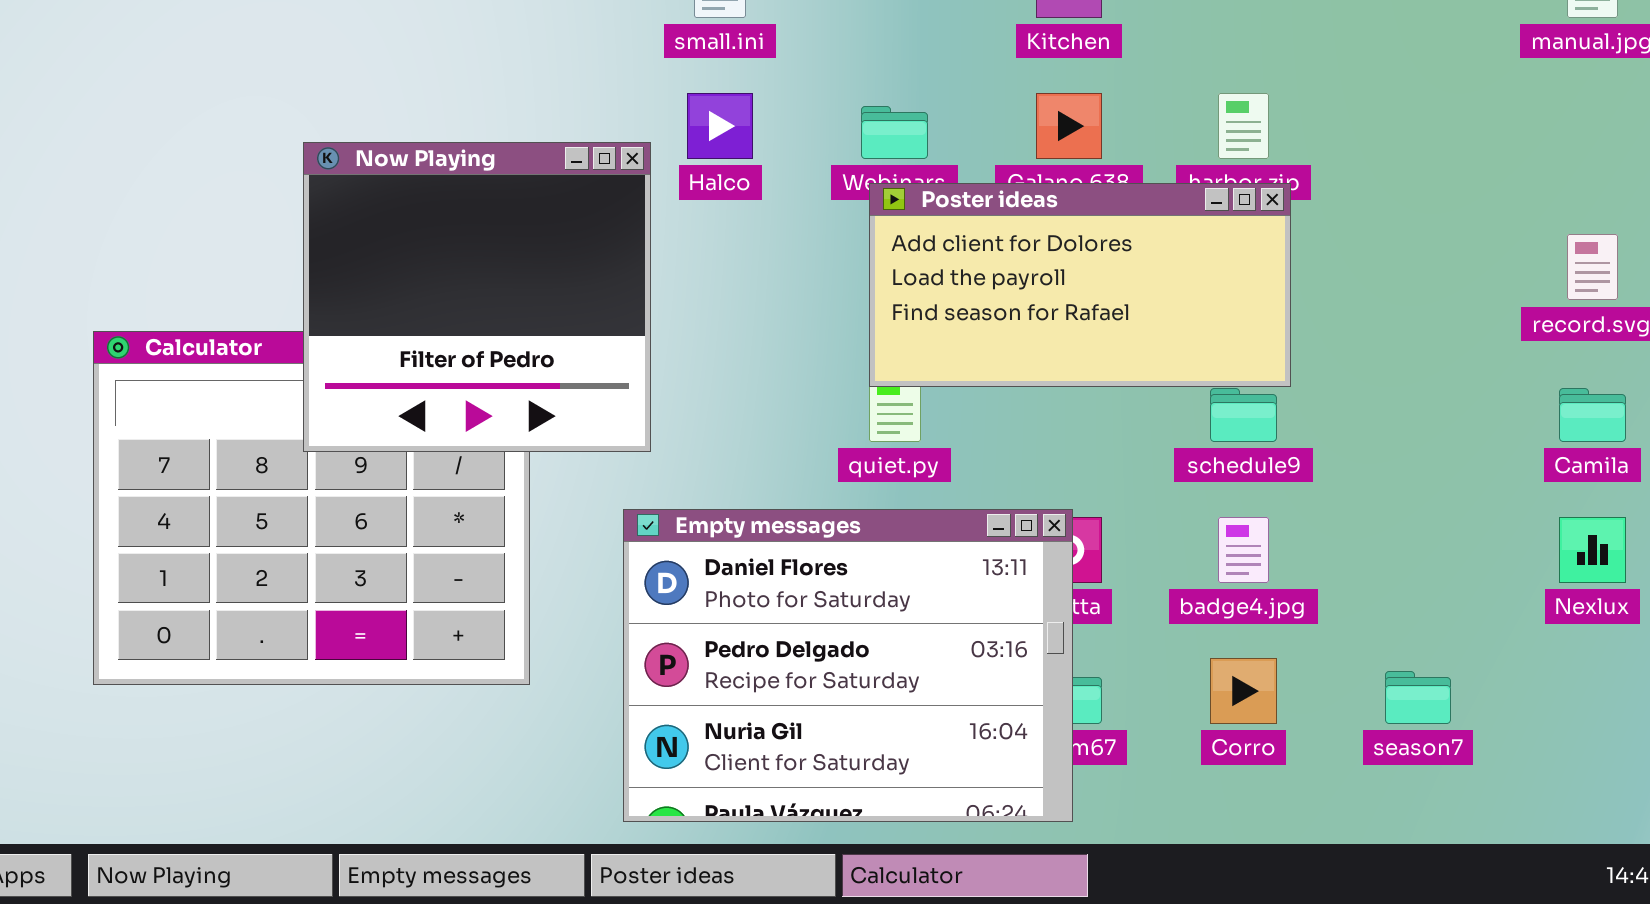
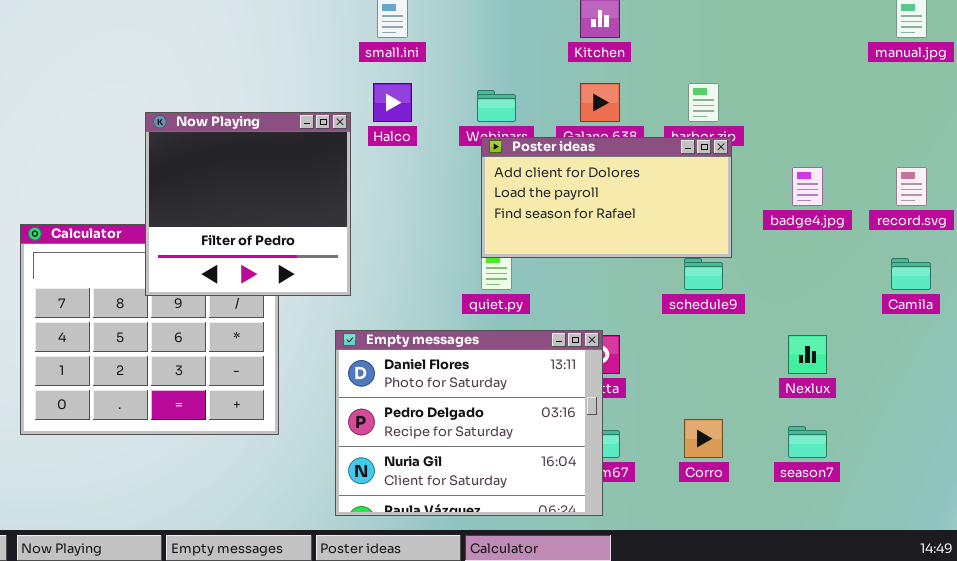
badge4.jpg: [1218,517,1269,583] -> [792,167,823,206], moved
Nexlux: [1559,517,1626,583] -> [788,335,827,374], moved

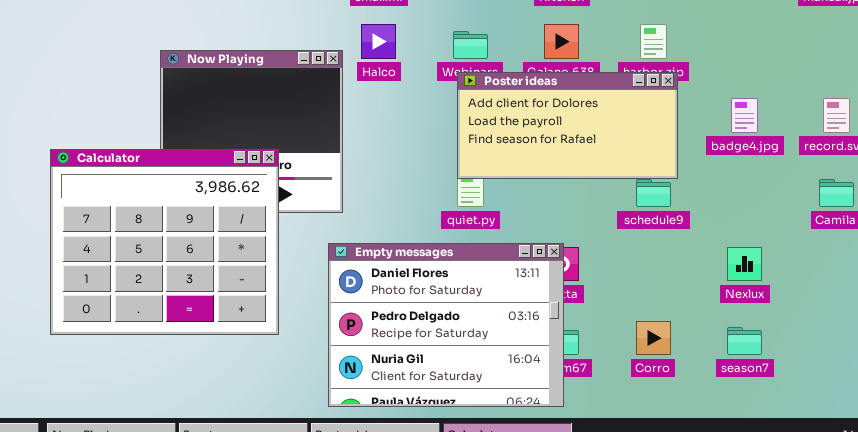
Calculator: [20,224,279,435] -> [50,149,279,335], raised

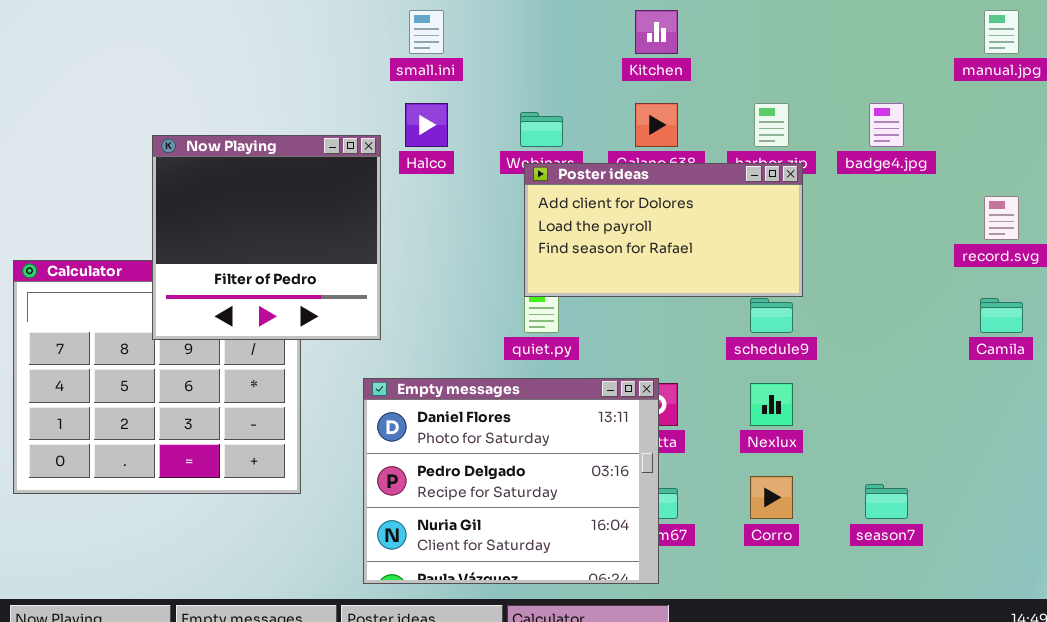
Now Playing: [160,50,343,213] -> [152,135,381,340], raised
badge4.jpg: [731,98,758,133] -> [869,103,904,147], moved
Nexlux: [727,247,762,281] -> [750,383,793,426], moved

